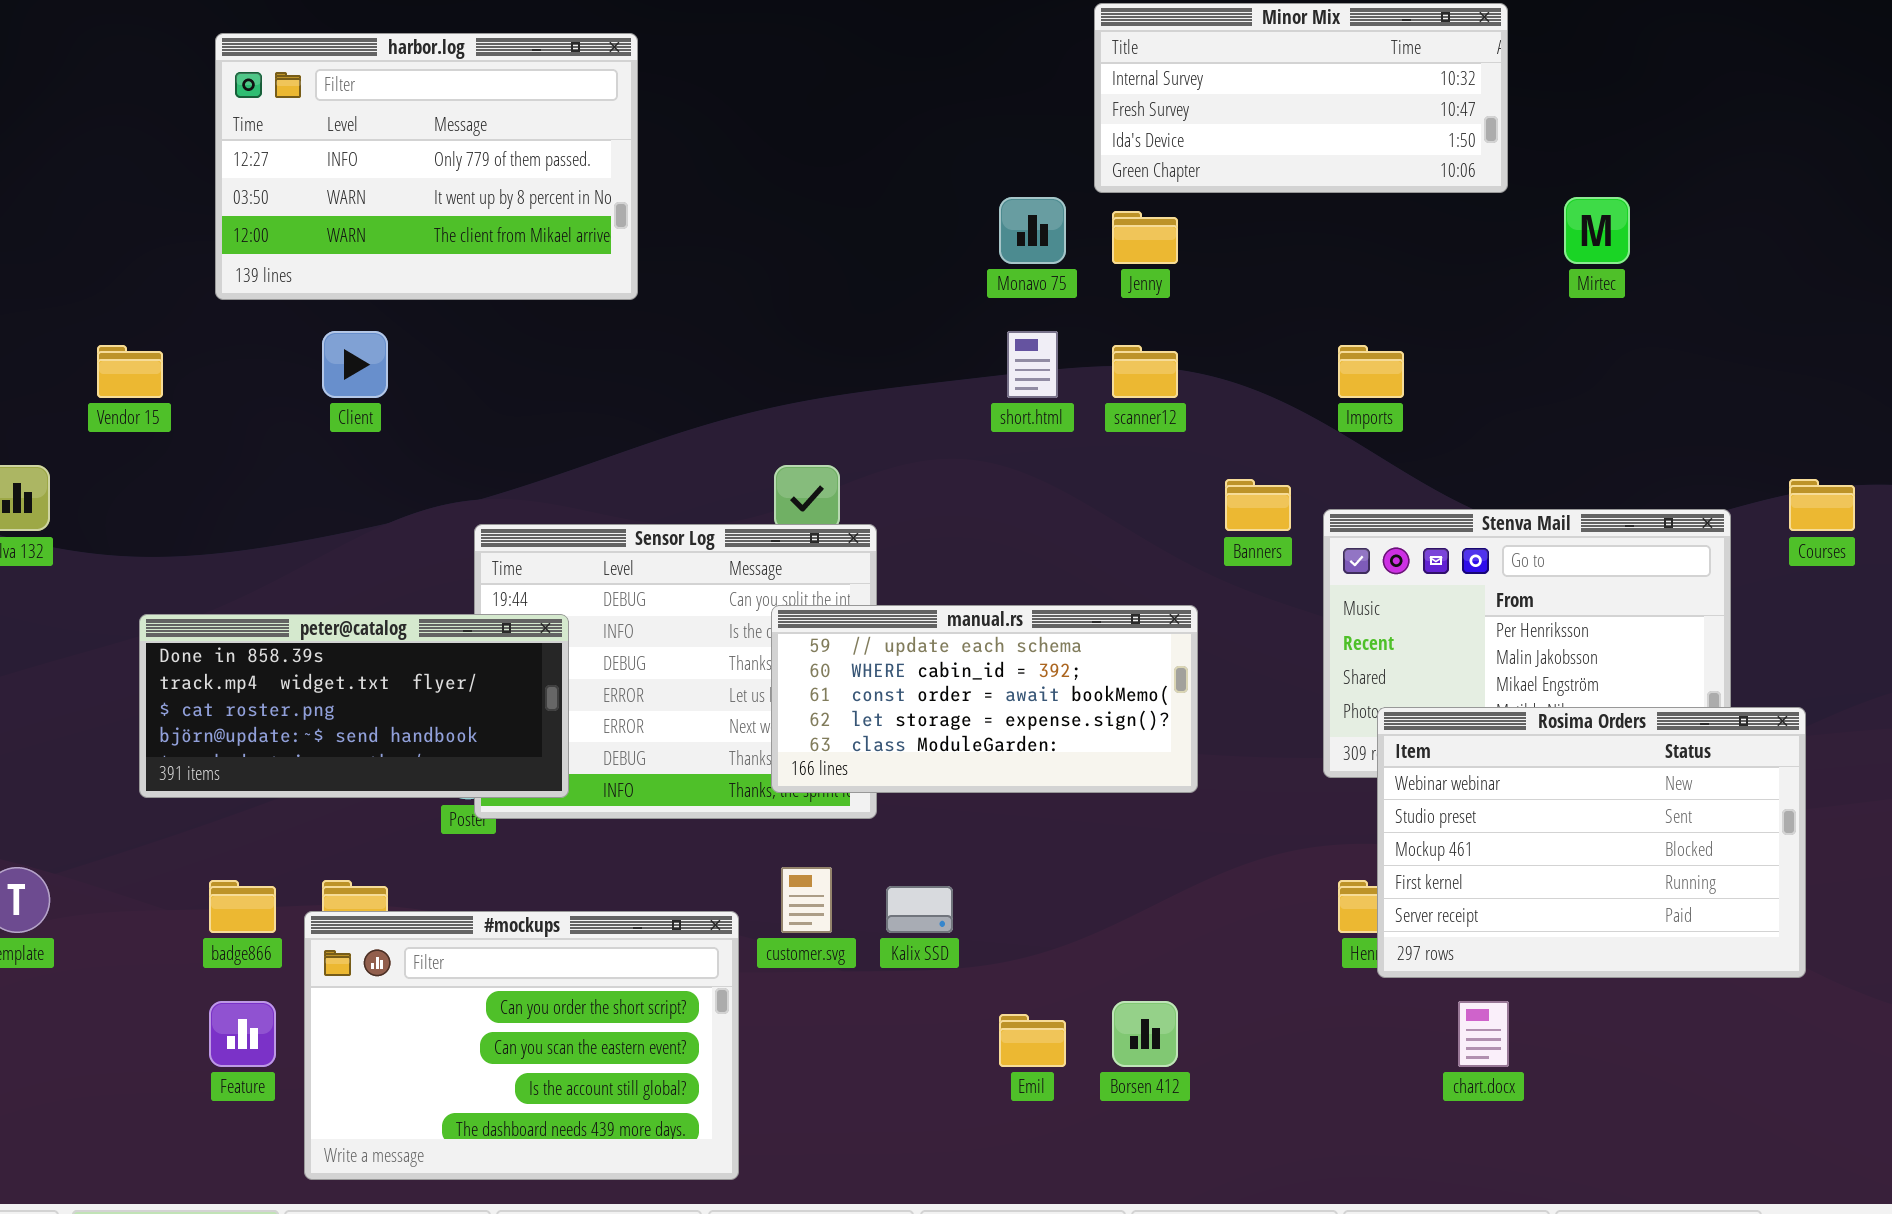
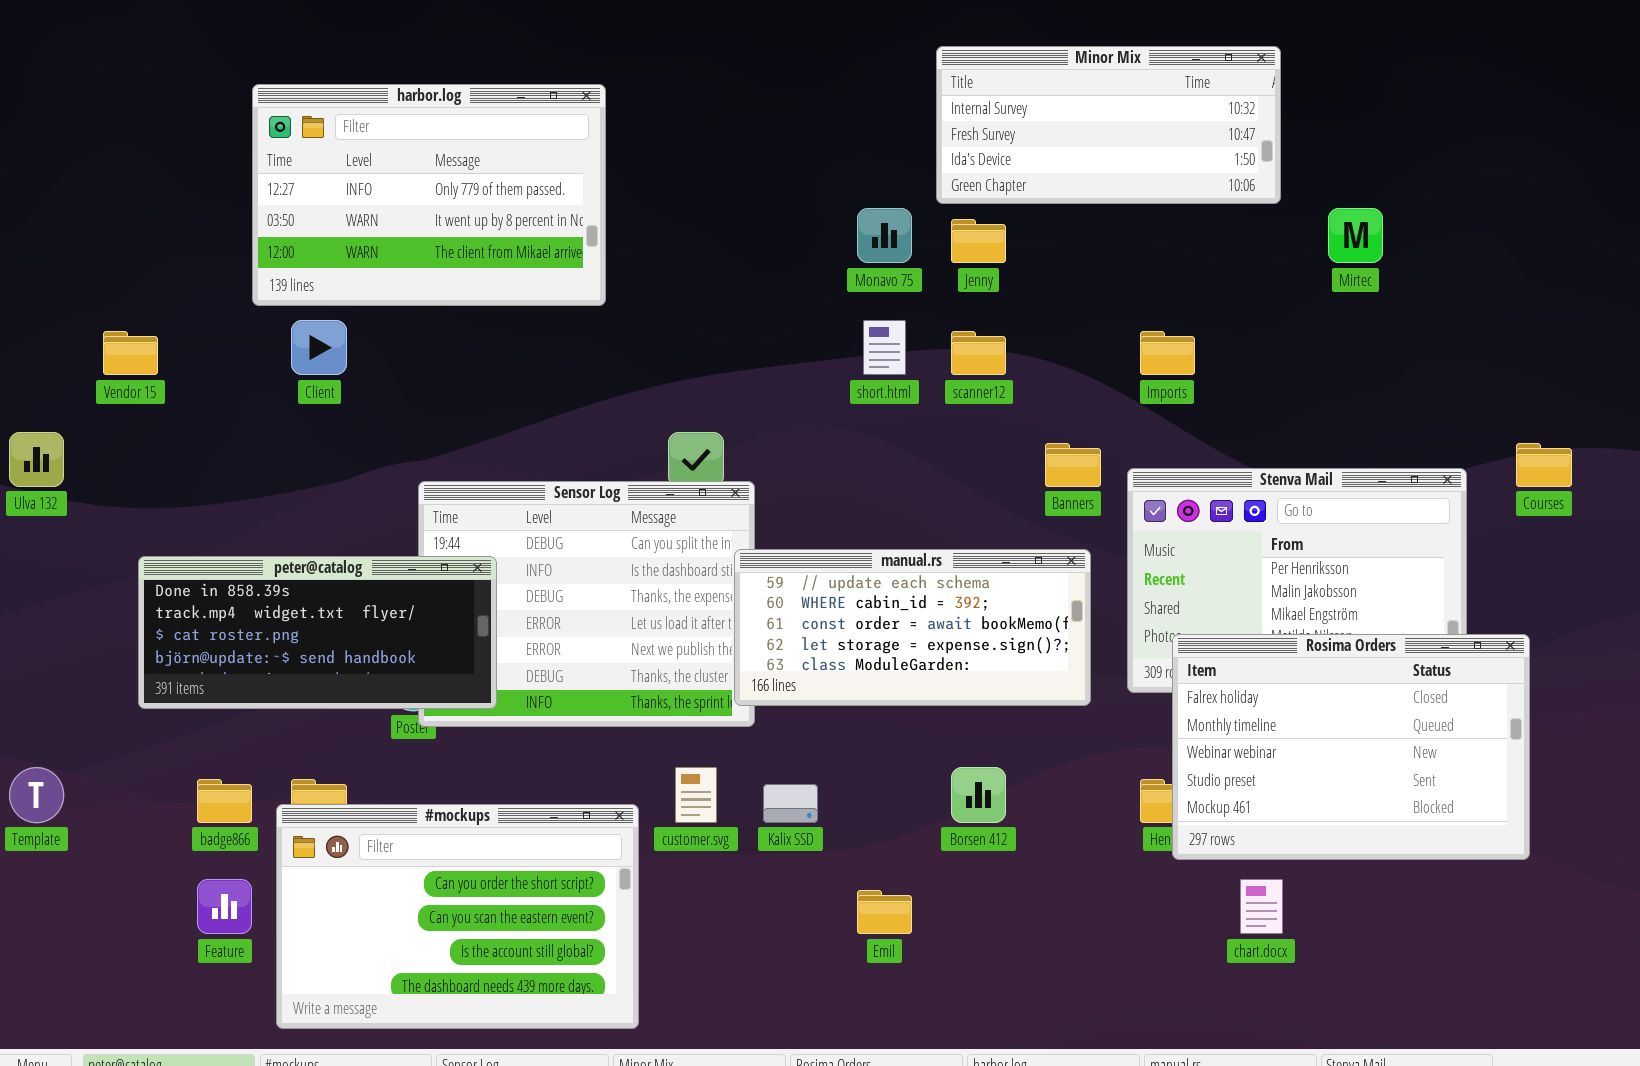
harbor.log: [215,33,638,300] -> [252,84,606,306], moved
manual.rs: [771,605,1198,793] -> [734,549,1091,706], moved
Rosima Orders: [1377,707,1806,978] -> [1172,634,1530,860], scrolled up 2 rows
Borsen 412: [1112,1001,1178,1067] -> [951,767,1006,823], moved

